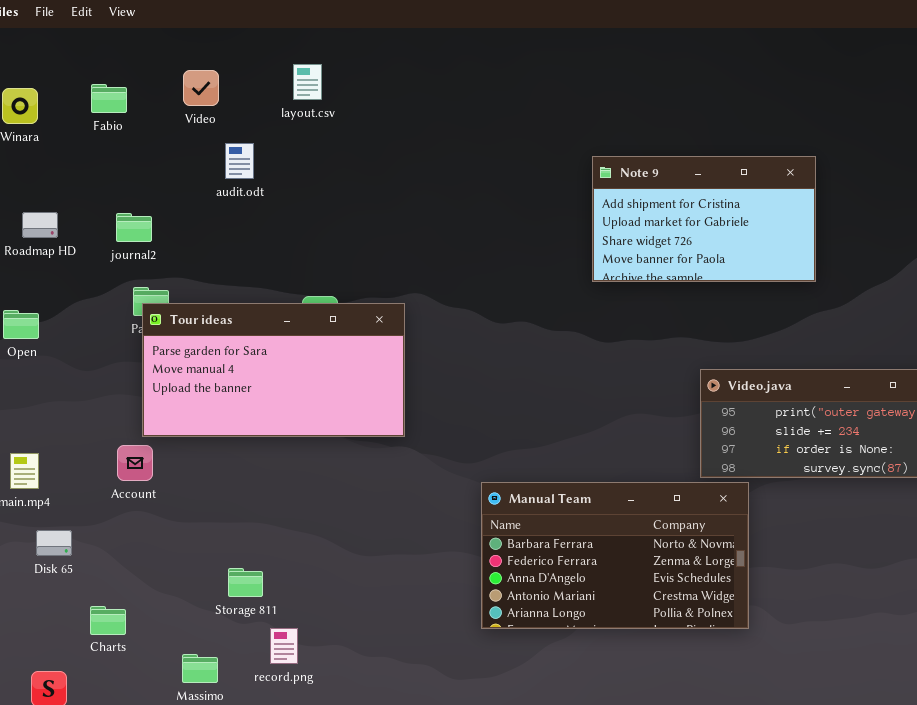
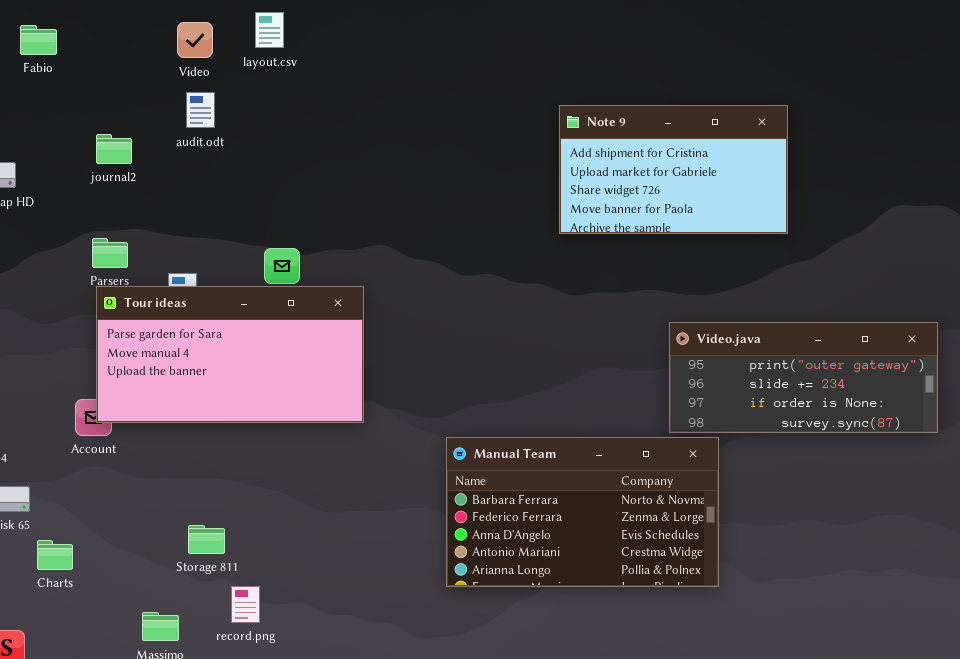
Video: [183,70,219,106] -> [177,22,213,58], moved
Fabio: [91,84,127,113] -> [20,25,57,55], moved
journal2: [116,213,152,242] -> [96,134,132,164], moved
Tour ideas: [142,303,405,437] -> [96,286,364,423], moved
Charts: [90,606,126,635] -> [37,540,73,570], moved

